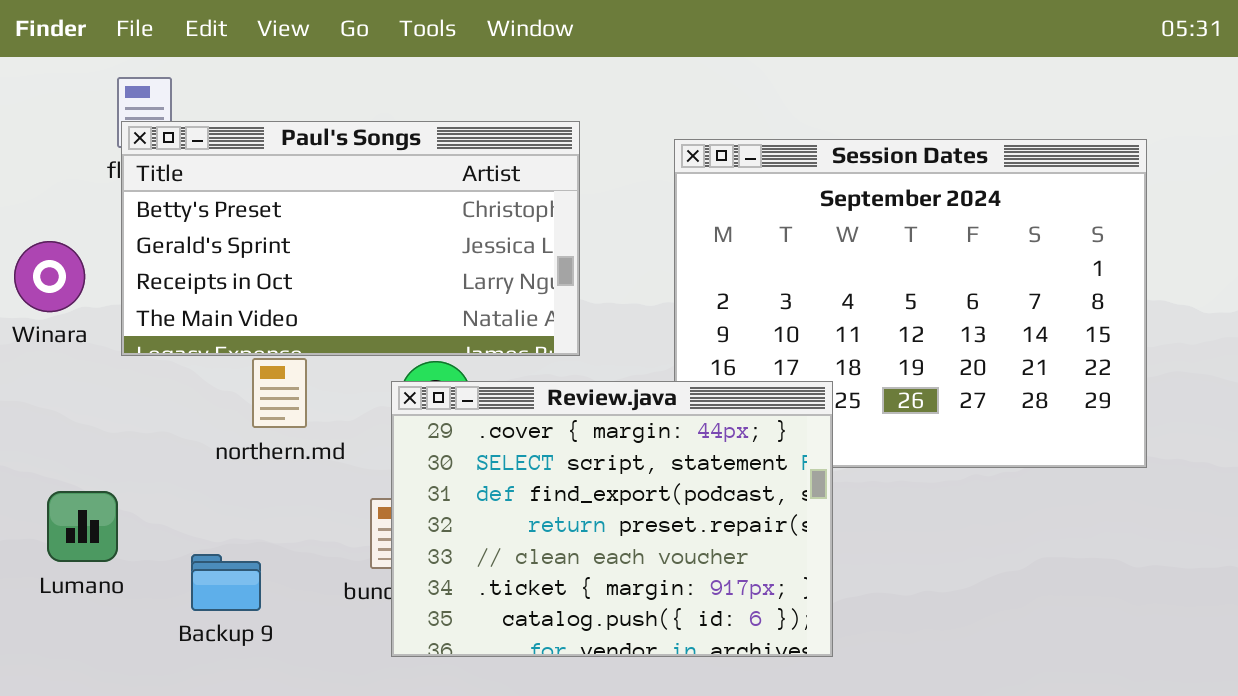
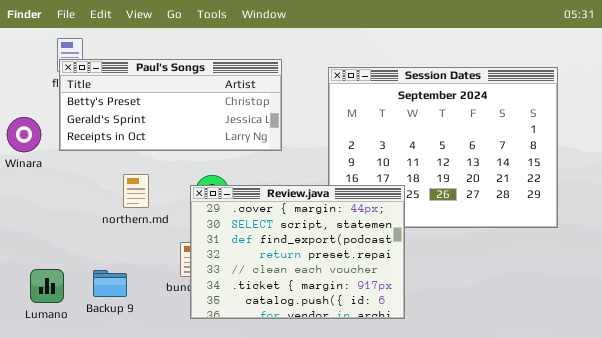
Paul's Songs: [121,121,580,356] -> [59,59,282,151], resized
Lumano: [47,491,118,562] -> [30,269,64,303], moved

